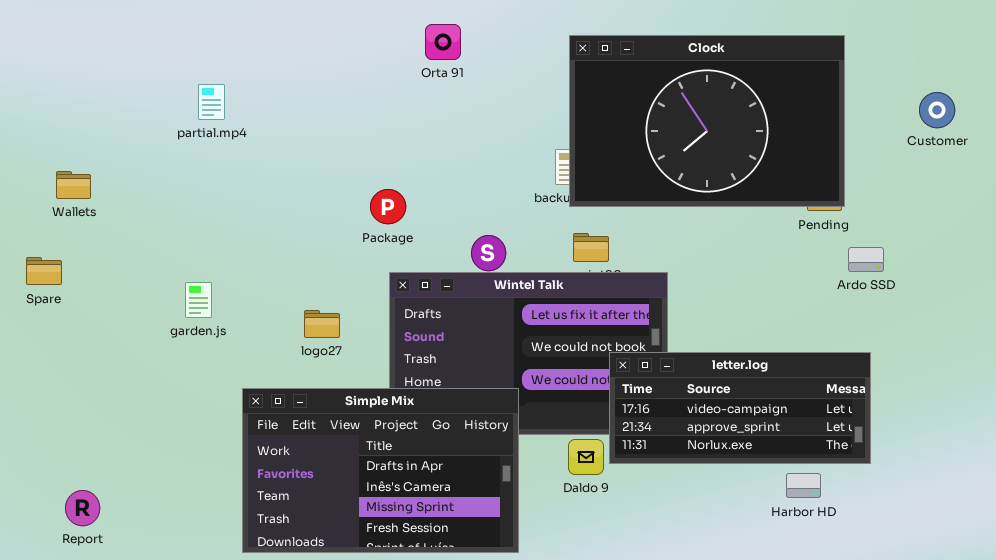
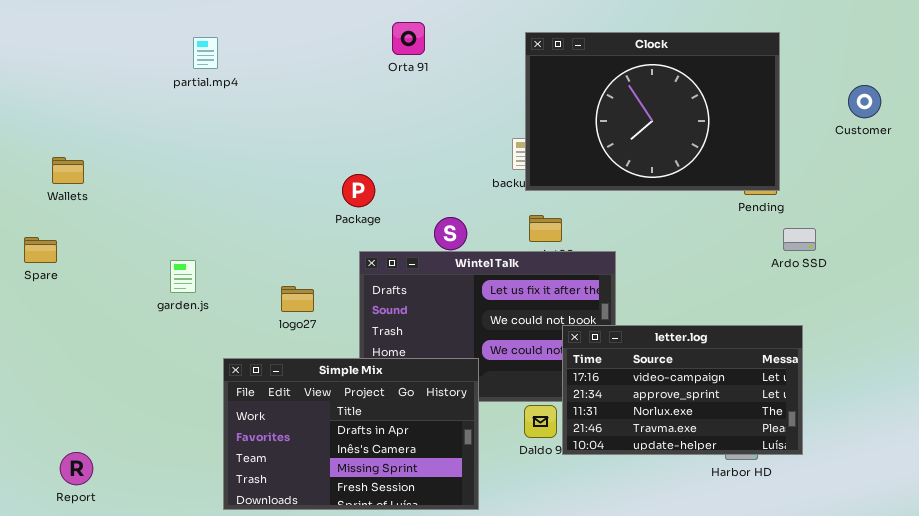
partial.mp4: [198,84,225,120] -> [193,37,218,69], moved
letter.log: [609,352,871,464] -> [562,325,803,455], resized

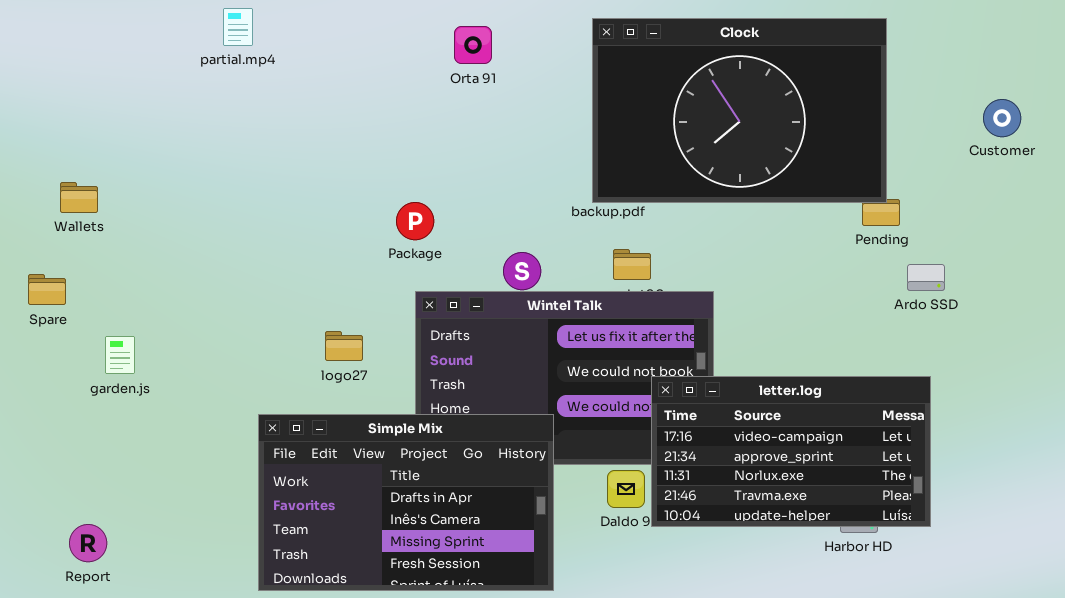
Clock: [525,32,780,191] -> [592,18,887,203], moved
partial.mp4: [193,37,218,69] -> [223,8,253,46], moved
garden.js: [170,260,196,293] -> [105,336,135,374], moved

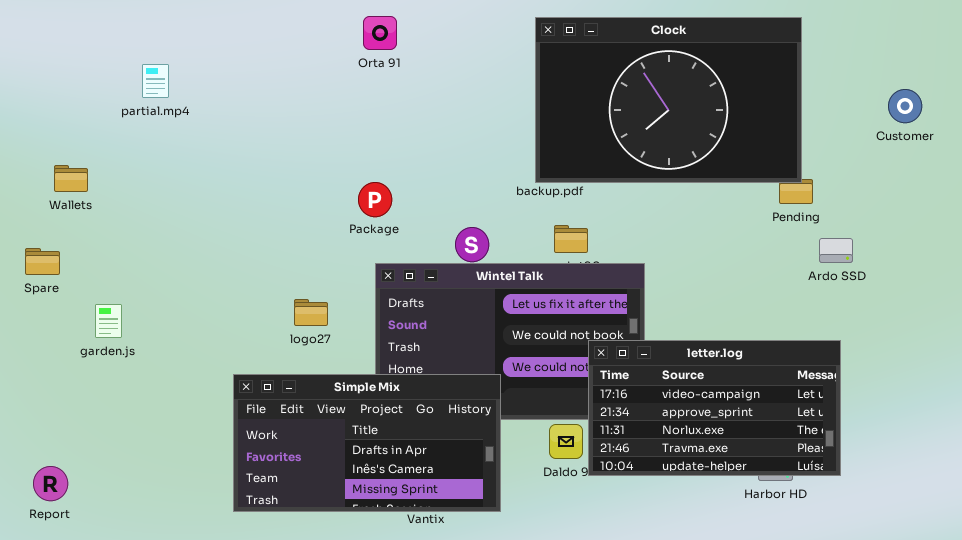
partial.mp4: [223,8,253,46] -> [142,64,169,98], moved
Orta 91: [454,26,492,64] -> [363,16,397,50], moved
Simple Mix: [258,414,554,591] -> [233,374,501,512], resized
Report: [69,524,107,562] -> [33,466,68,501], moved

